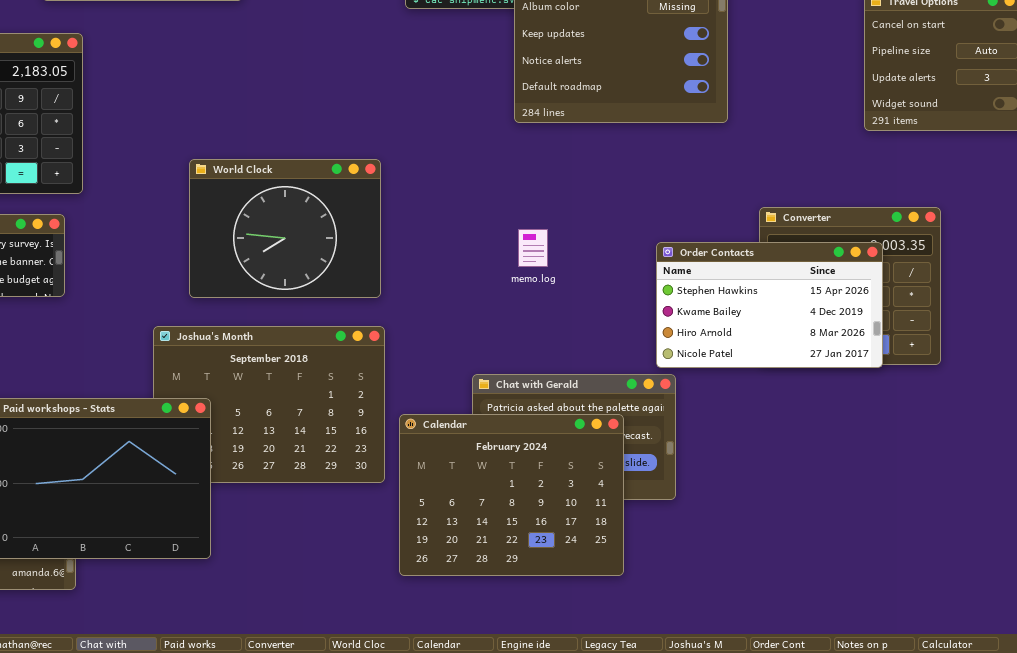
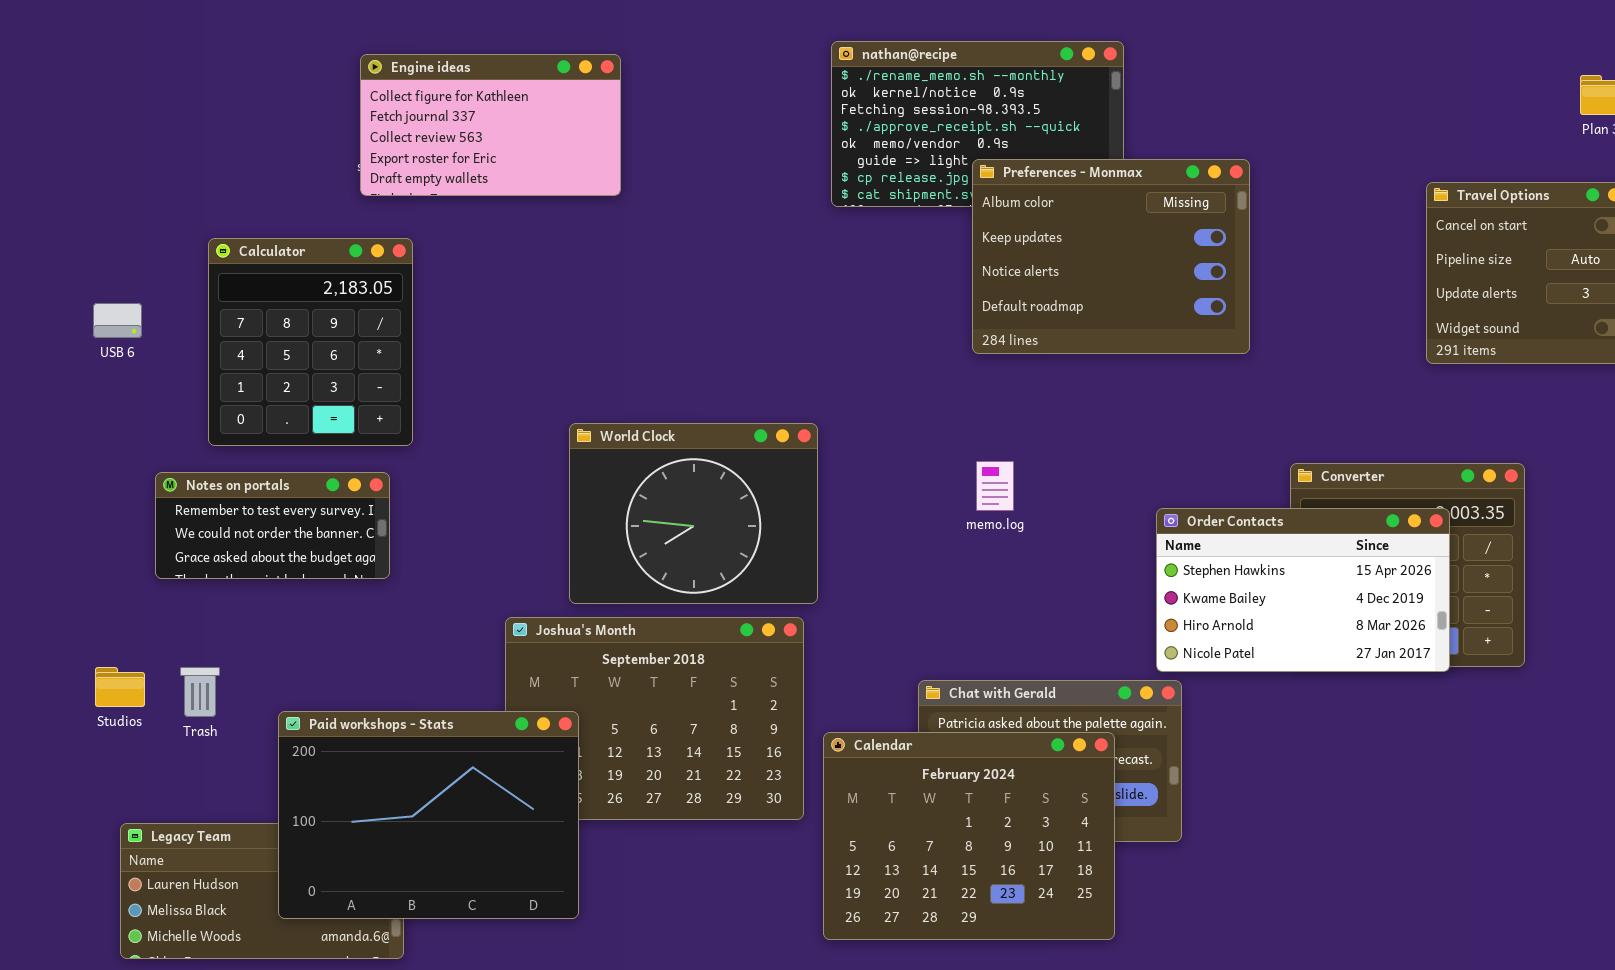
World Clock: [189,159,381,298] -> [569,423,818,604], moved
memo.log: [518,229,548,267] -> [976,461,1014,511], moved

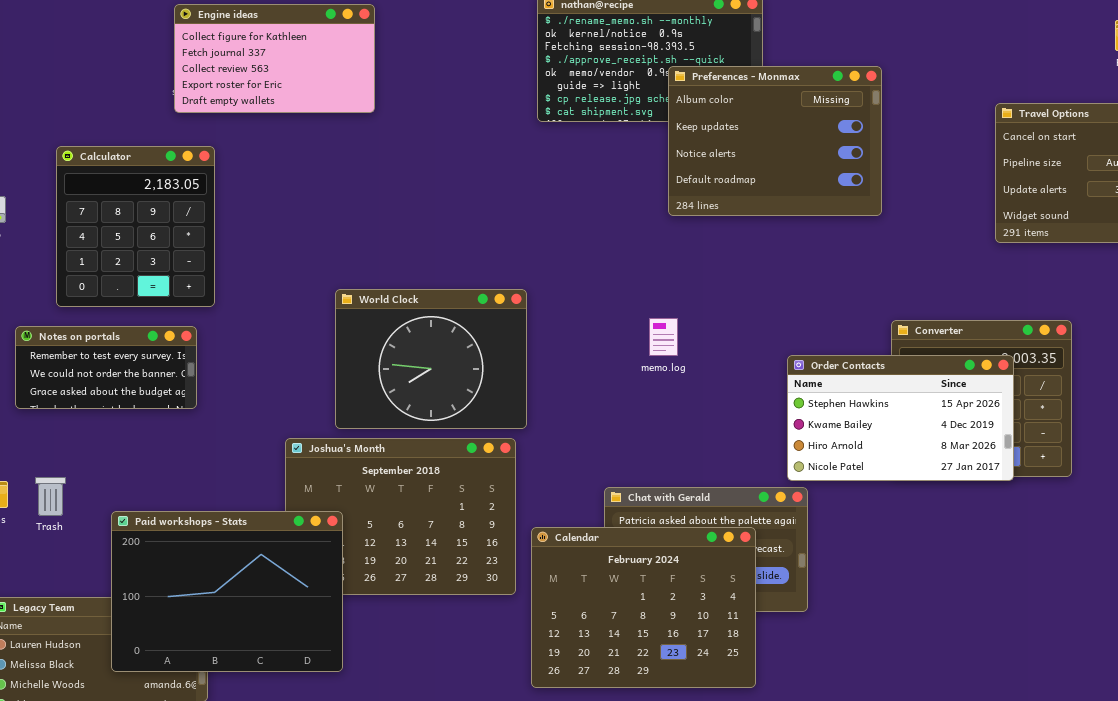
Preferences - Monmax: [972,159,1250,354] -> [668,66,882,216], moved

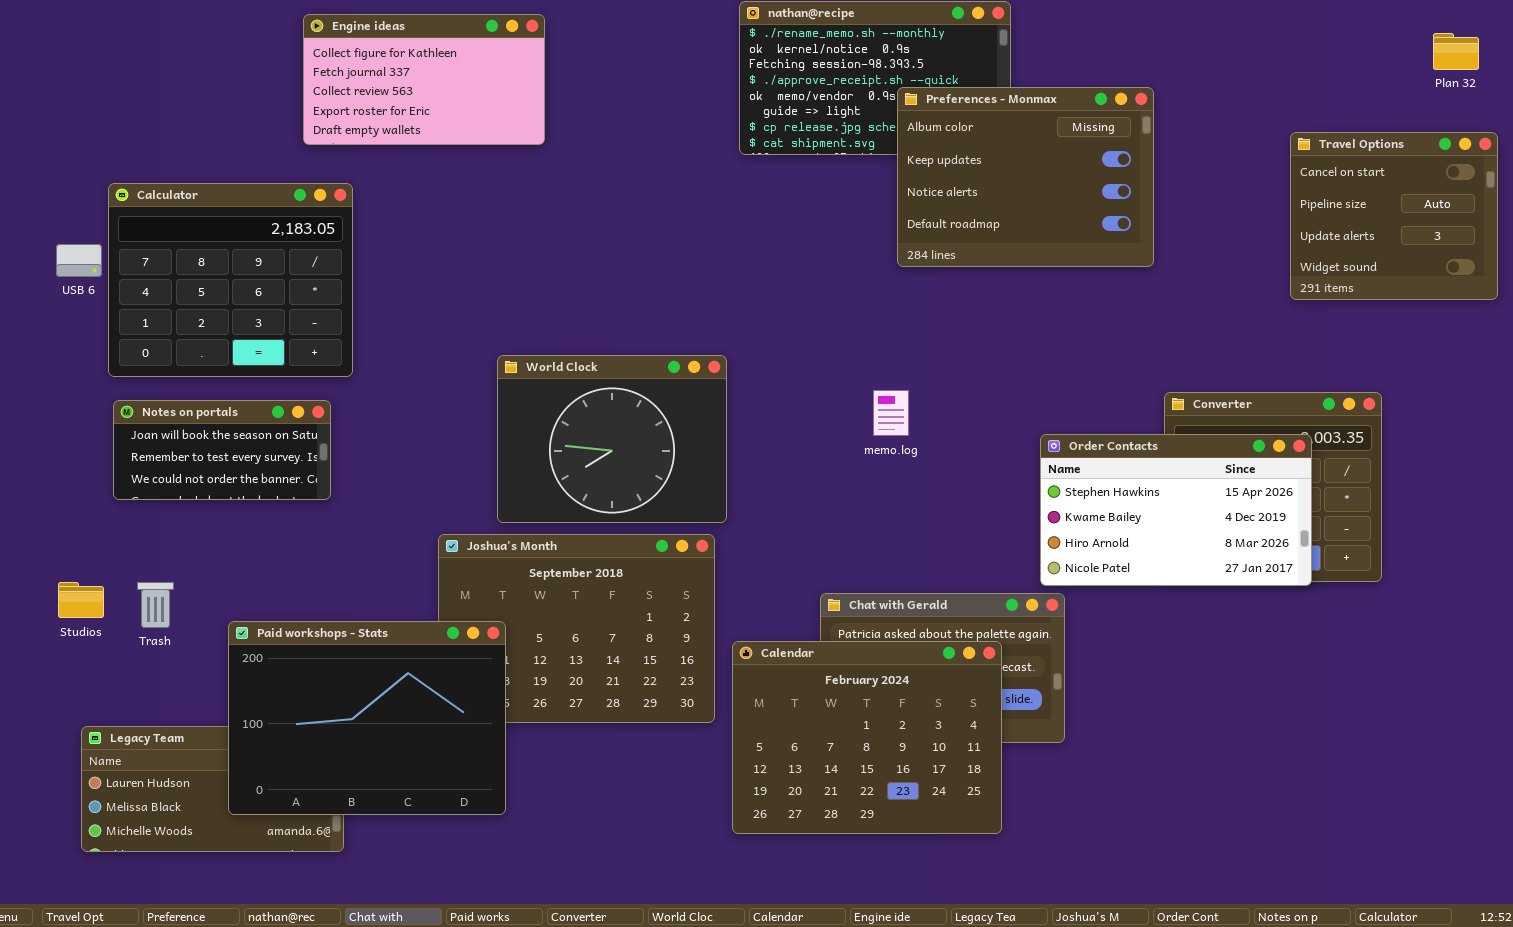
Calculator: [56,146,215,307] -> [108,183,353,377], resized
Notes on portals: [15,326,197,409] -> [113,400,331,500], scrolled up 1 row

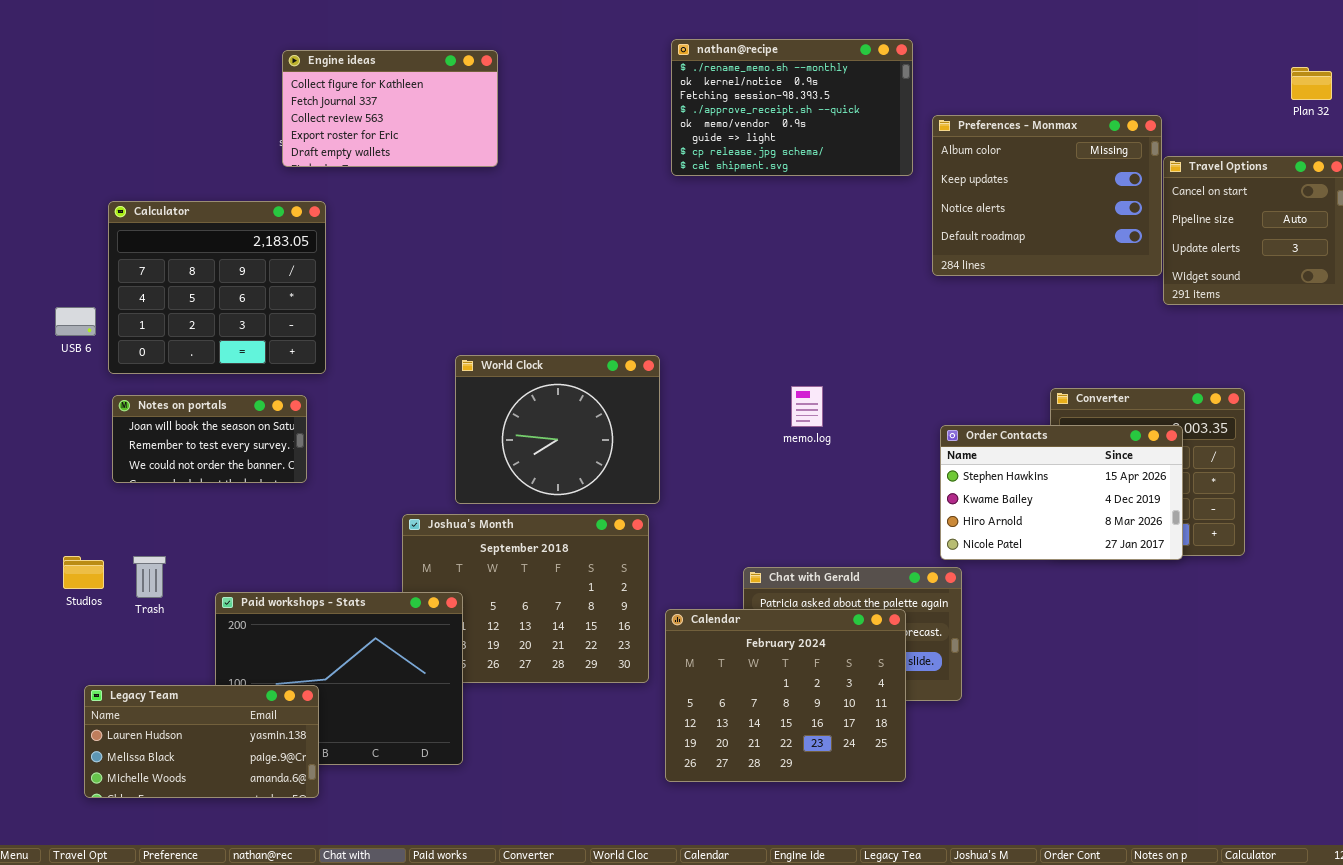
Preferences - Monmax: [897,87,1154,267] -> [932,115,1162,276], moved
USB 6: [56,244,102,277] -> [55,307,96,336], moved
Legacy Team: [81,726,344,852] -> [84,685,319,798], raised

